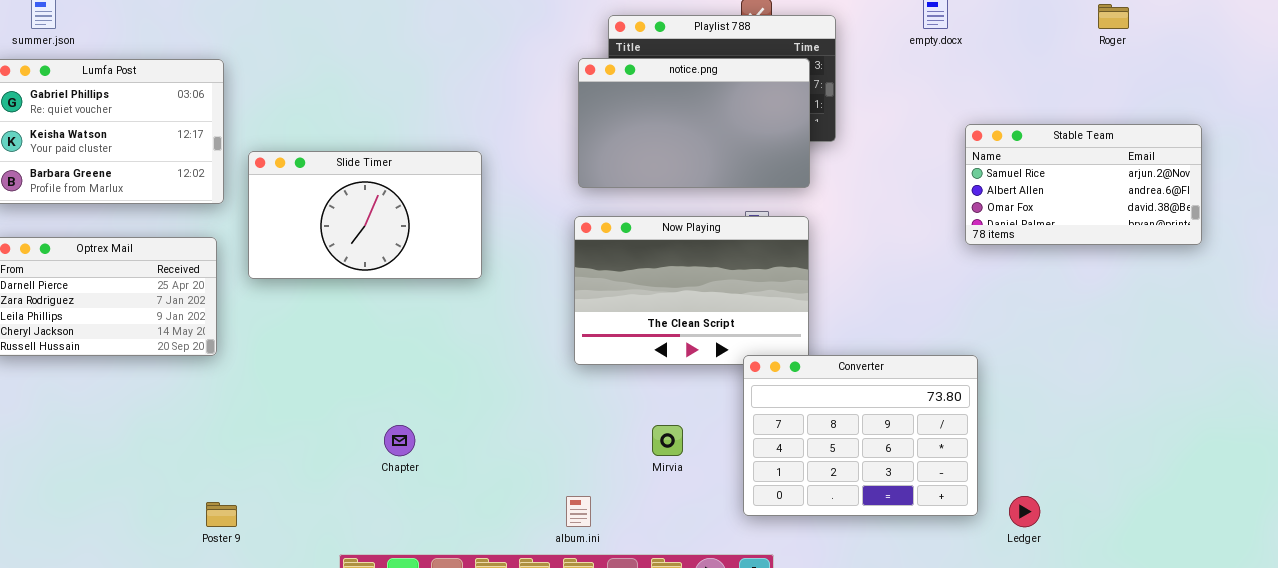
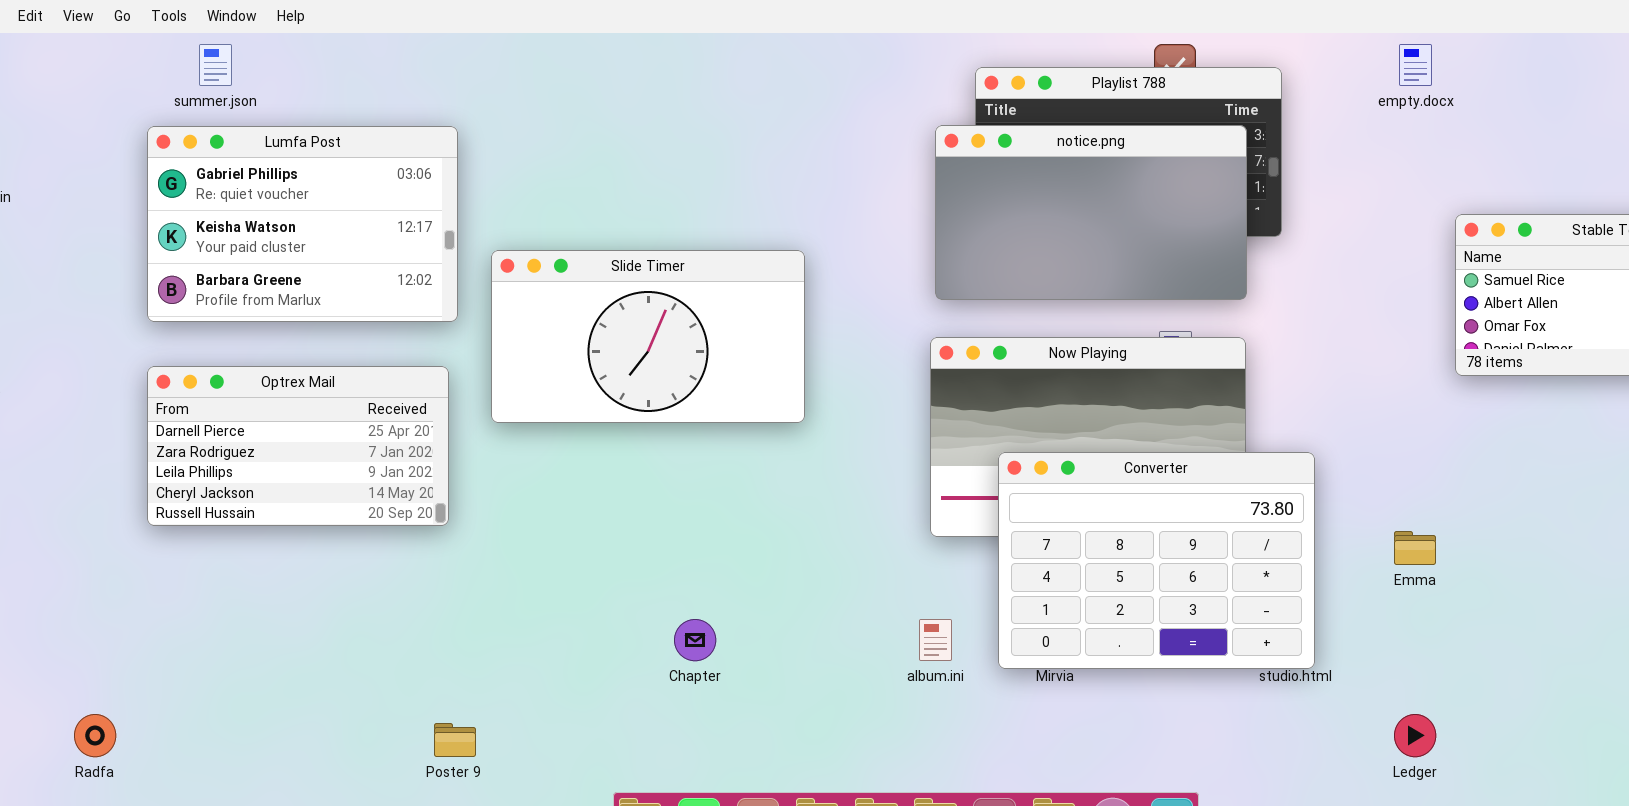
Converter: [743,355,978,516] -> [998,452,1315,669], moved
album.ini: [566,496,591,527] -> [919,619,952,661], moved
Ledger: [1009,496,1040,527] -> [1394,714,1436,757], moved

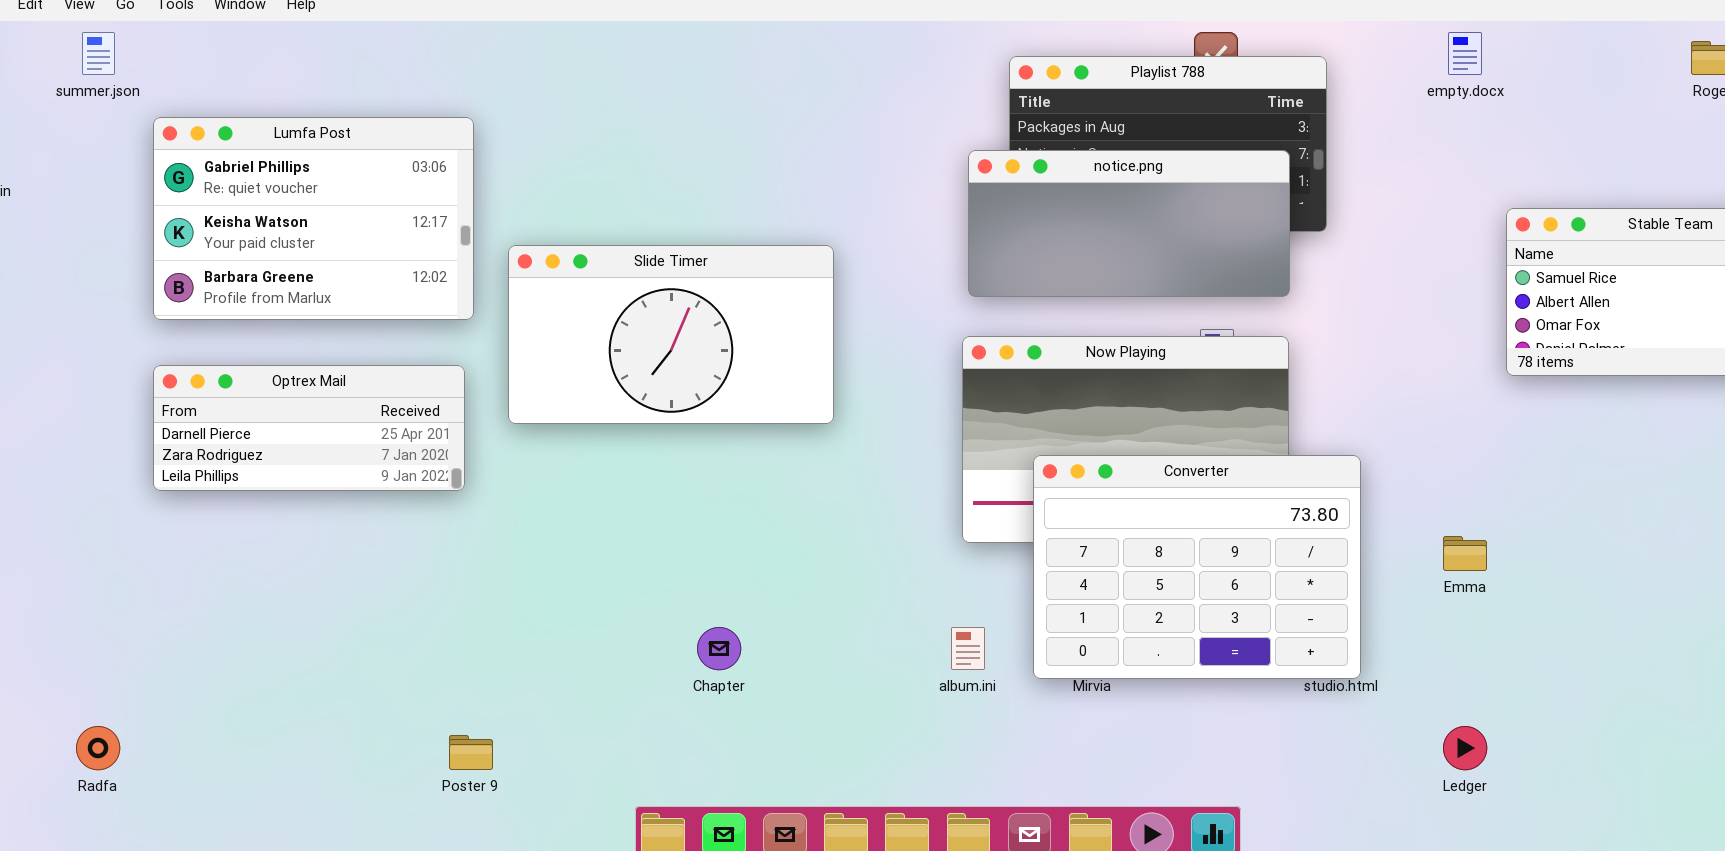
summer.json: [199,44,232,86] -> [82,32,115,75], moved
notice.png: [935,125,1247,300] -> [968,150,1290,297], resized
Optrex Mail: [147,366,449,526] -> [153,365,465,491], resized

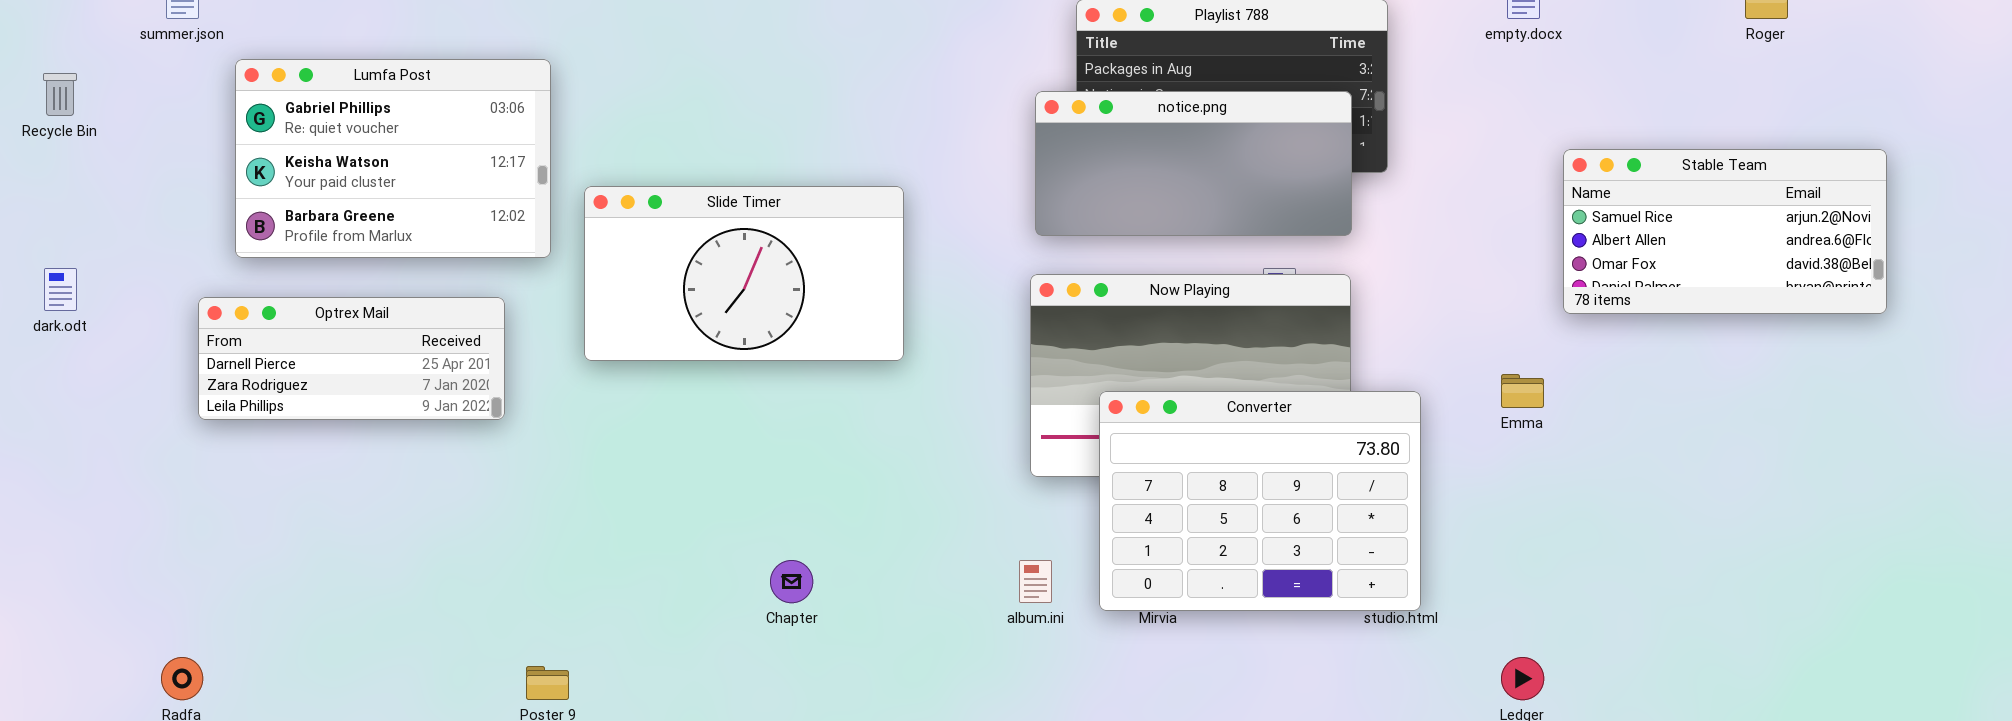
Optrex Mail: [153,365,465,491] -> [198,297,505,420], moved
Emma: [1443,536,1487,571] -> [1501,374,1544,408], moved

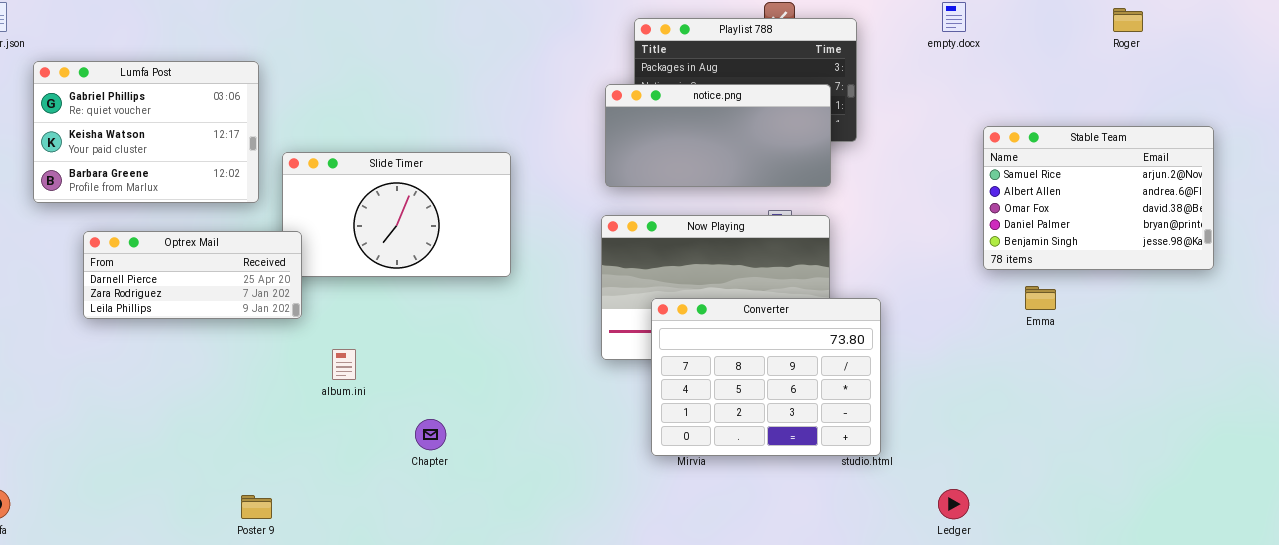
Stable Team: [1563,149,1887,314] -> [983,126,1214,270], resized
Optrex Mail: [198,297,505,420] -> [83,231,302,319], moved
Emma: [1501,374,1544,408] -> [1025,286,1056,310], moved
album.ini: [1019,560,1052,603] -> [332,349,356,380], moved

